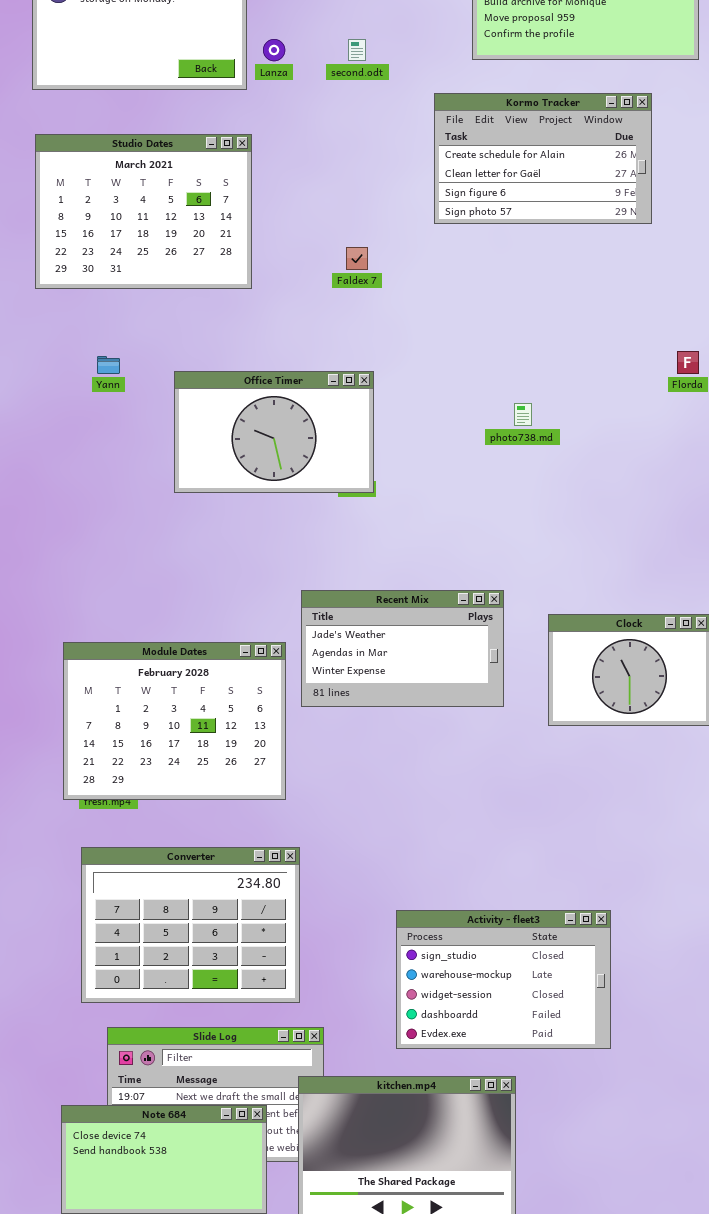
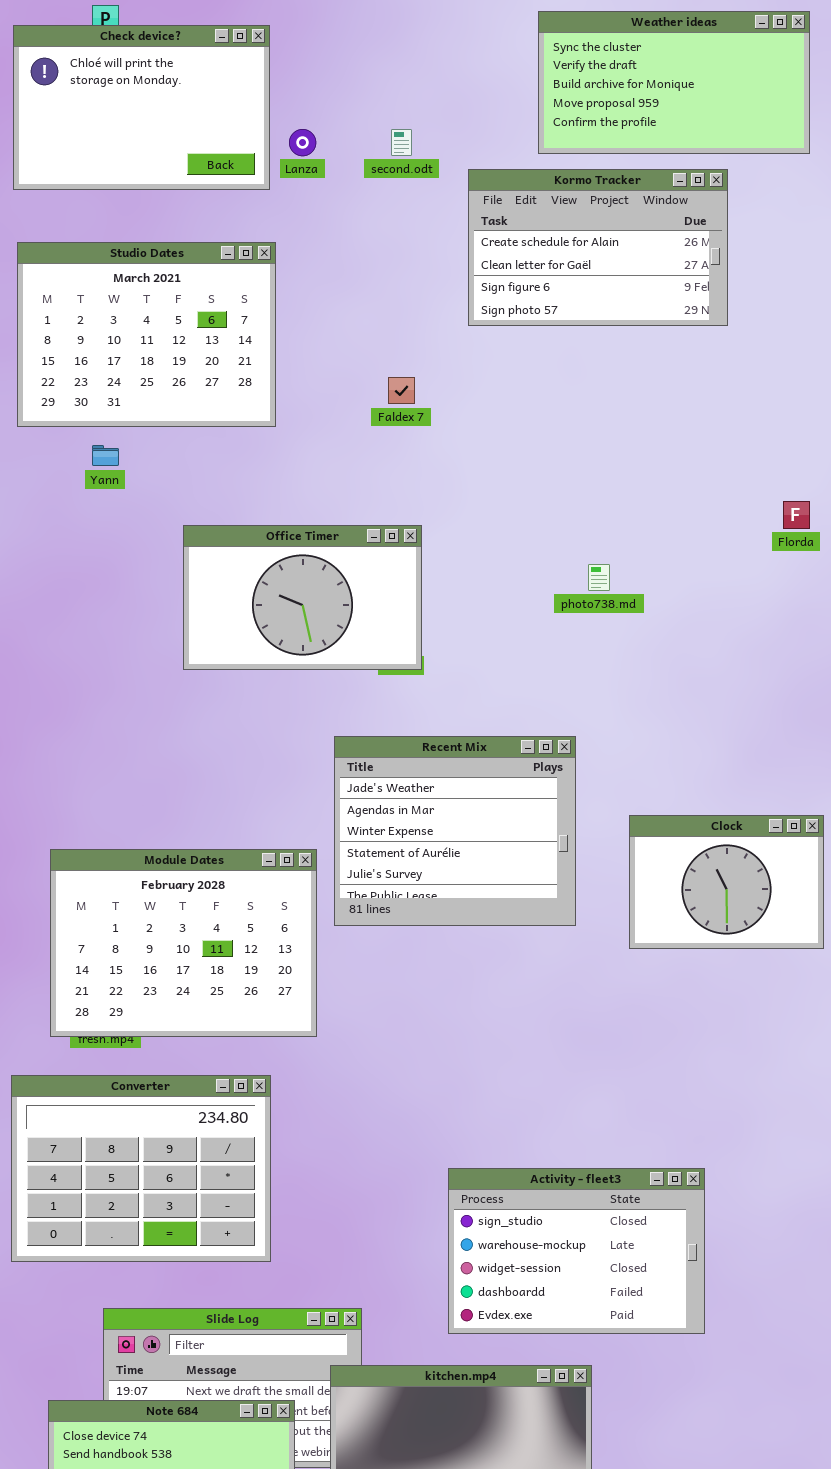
Kormo Tracker: [434,93,652,224] -> [468,169,728,326], moved
Yann: [97,356,120,374] -> [92,445,119,466], moved
Recent Mix: [301,590,504,707] -> [334,736,576,926], resized
Converter: [81,847,300,1003] -> [11,1075,271,1262], moved

